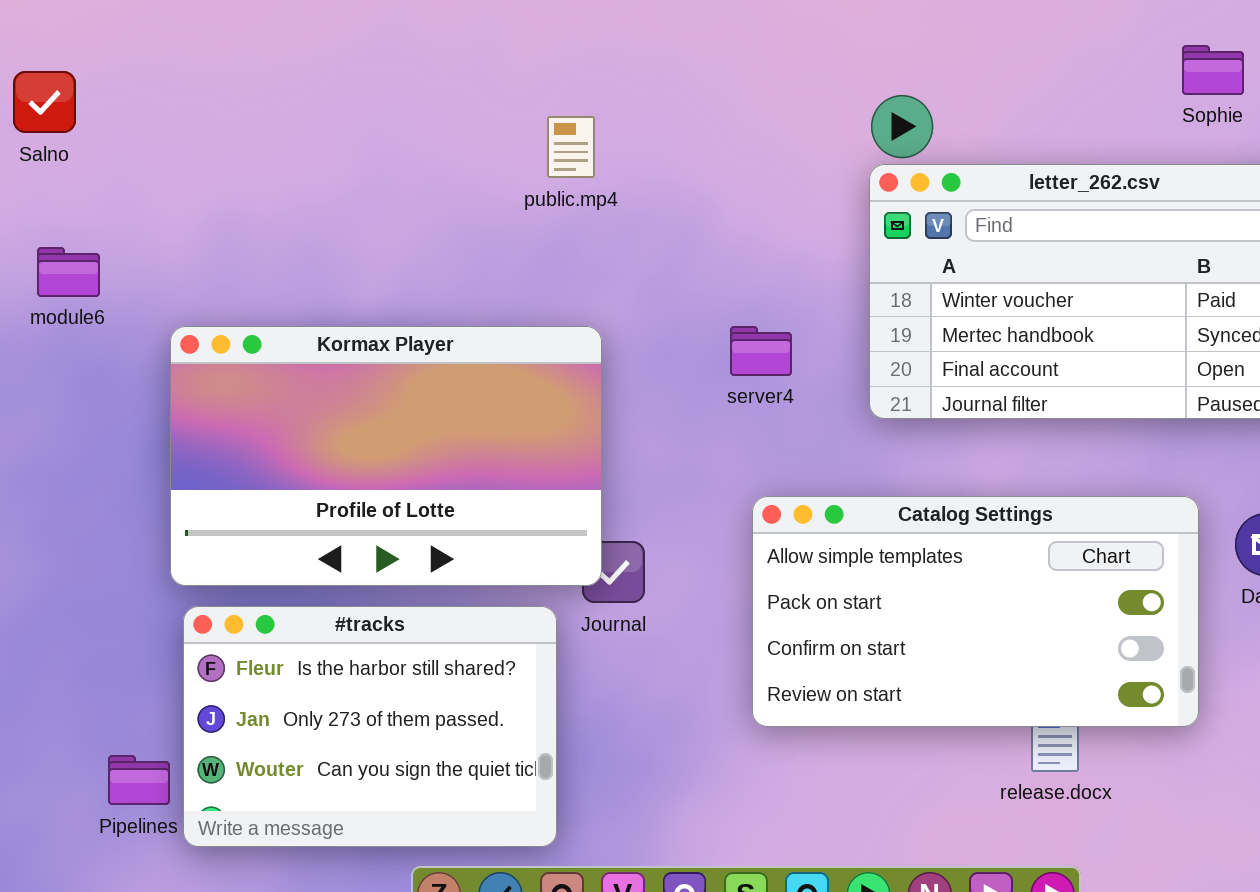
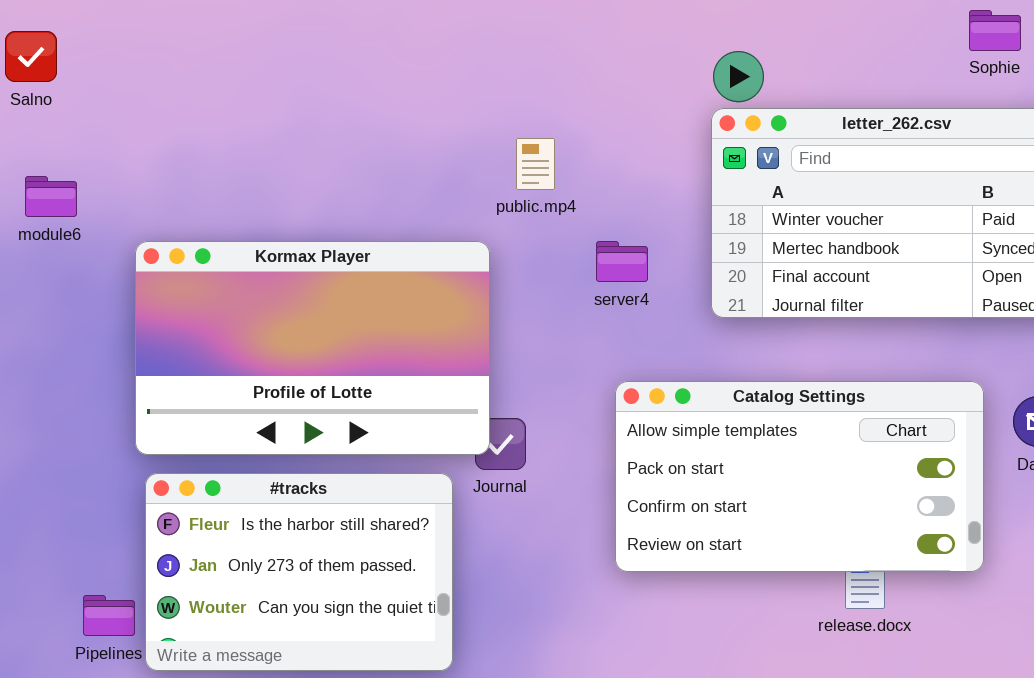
public.mp4: [547,116,595,178] -> [516,138,555,190], moved

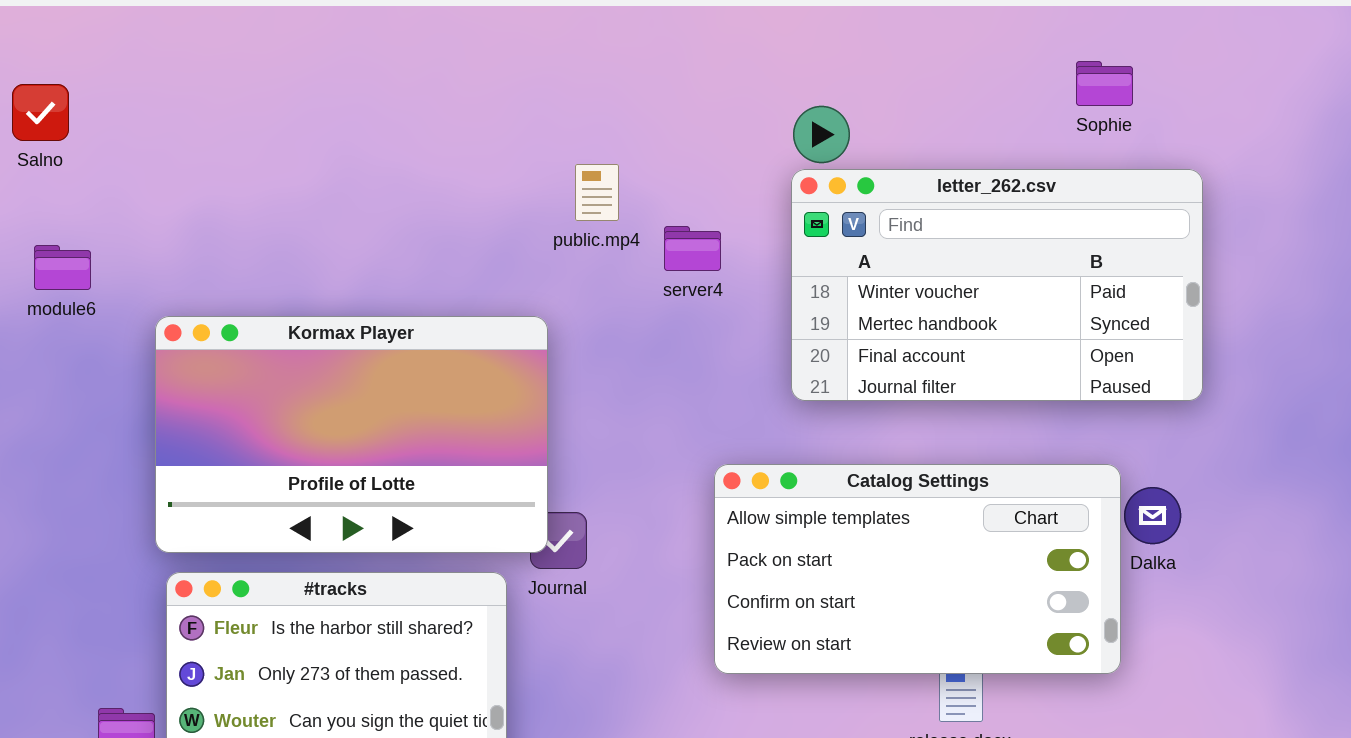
public.mp4: [516,138,555,190] -> [575,164,619,221], moved
server4: [596,241,648,282] -> [664,226,721,271], moved
Catalog Settings: [615,381,984,572] -> [714,464,1121,674], moved

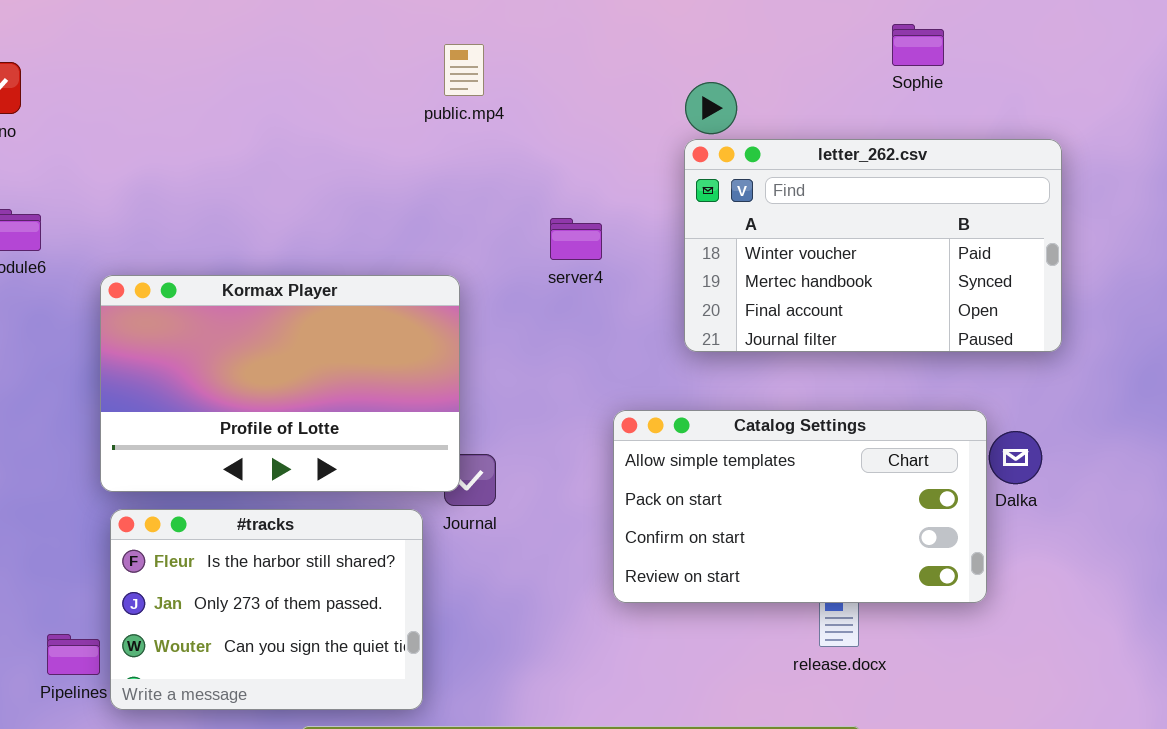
Sophie: [1076,61,1133,106] -> [892,24,944,66], moved
public.mp4: [575,164,619,221] -> [444,44,484,96], moved
server4: [664,226,721,271] -> [550,218,602,260], moved

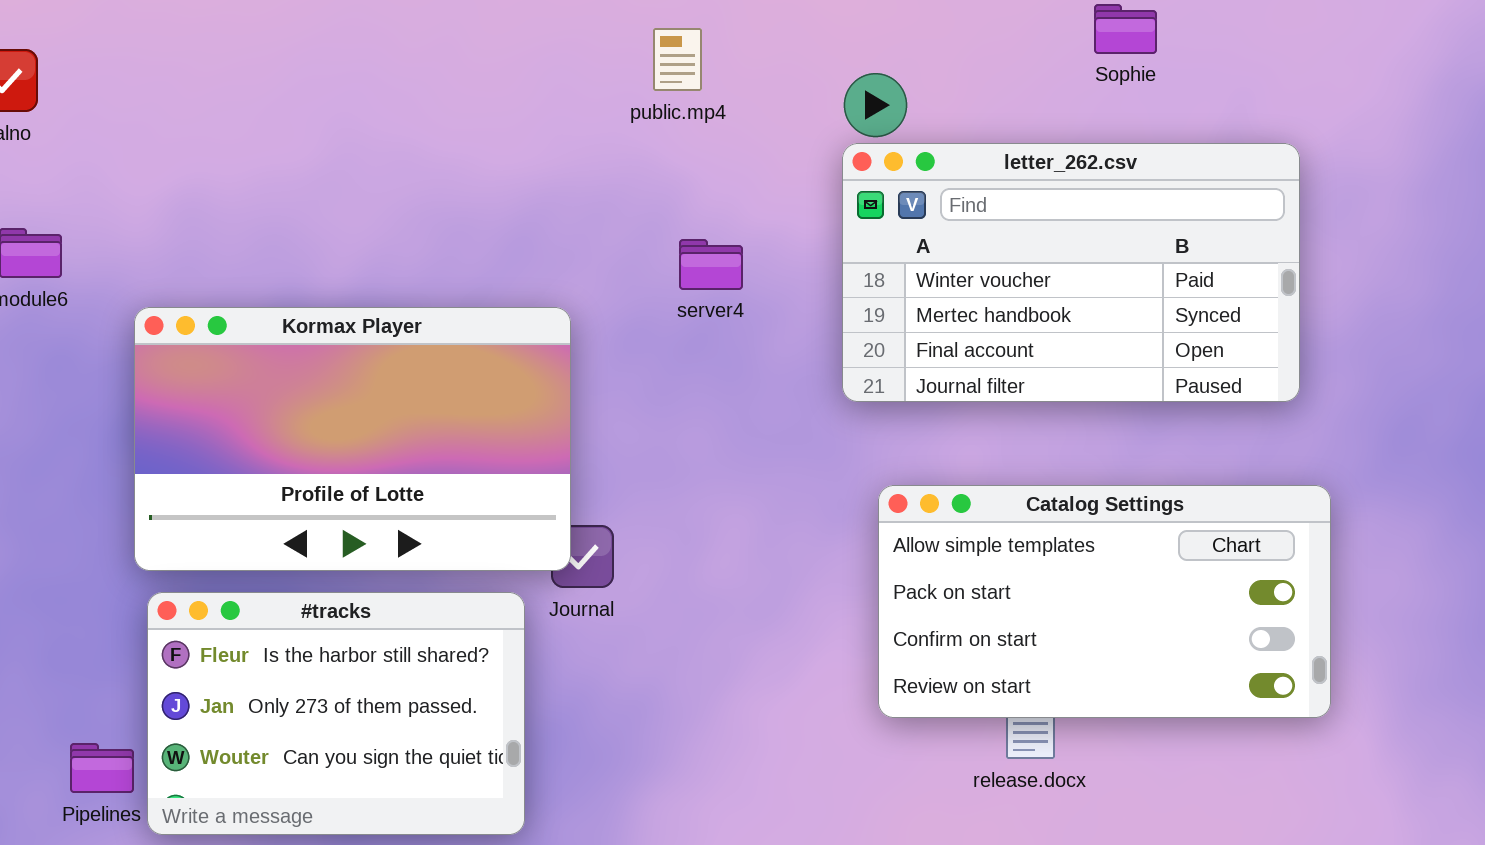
public.mp4: [444,44,484,96] -> [653,28,702,91], moved
Catalog Settings: [613,410,987,603] -> [878,485,1331,718], moved

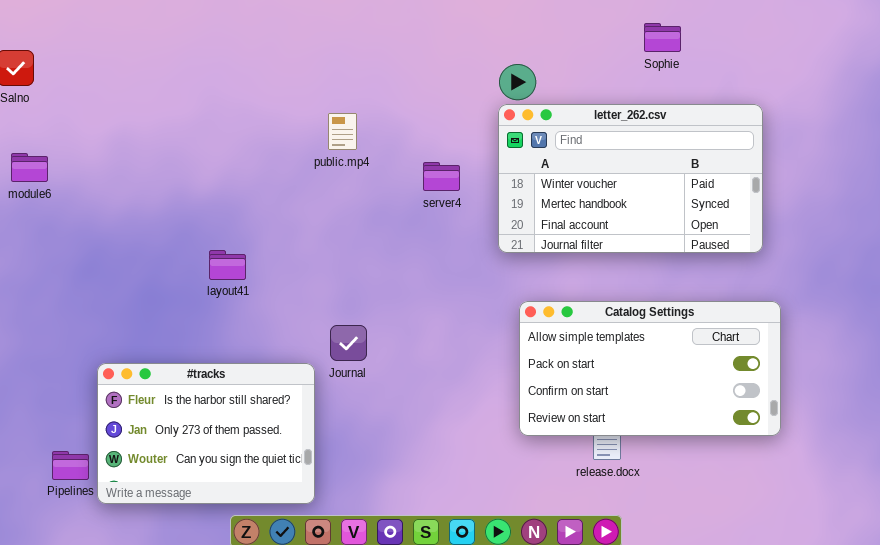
public.mp4: [653,28,702,91] -> [328,113,357,150], moved
server4: [679,239,743,290] -> [423,162,460,191], moved
Kormax Player: [134,307,571,571] -> none, closed

